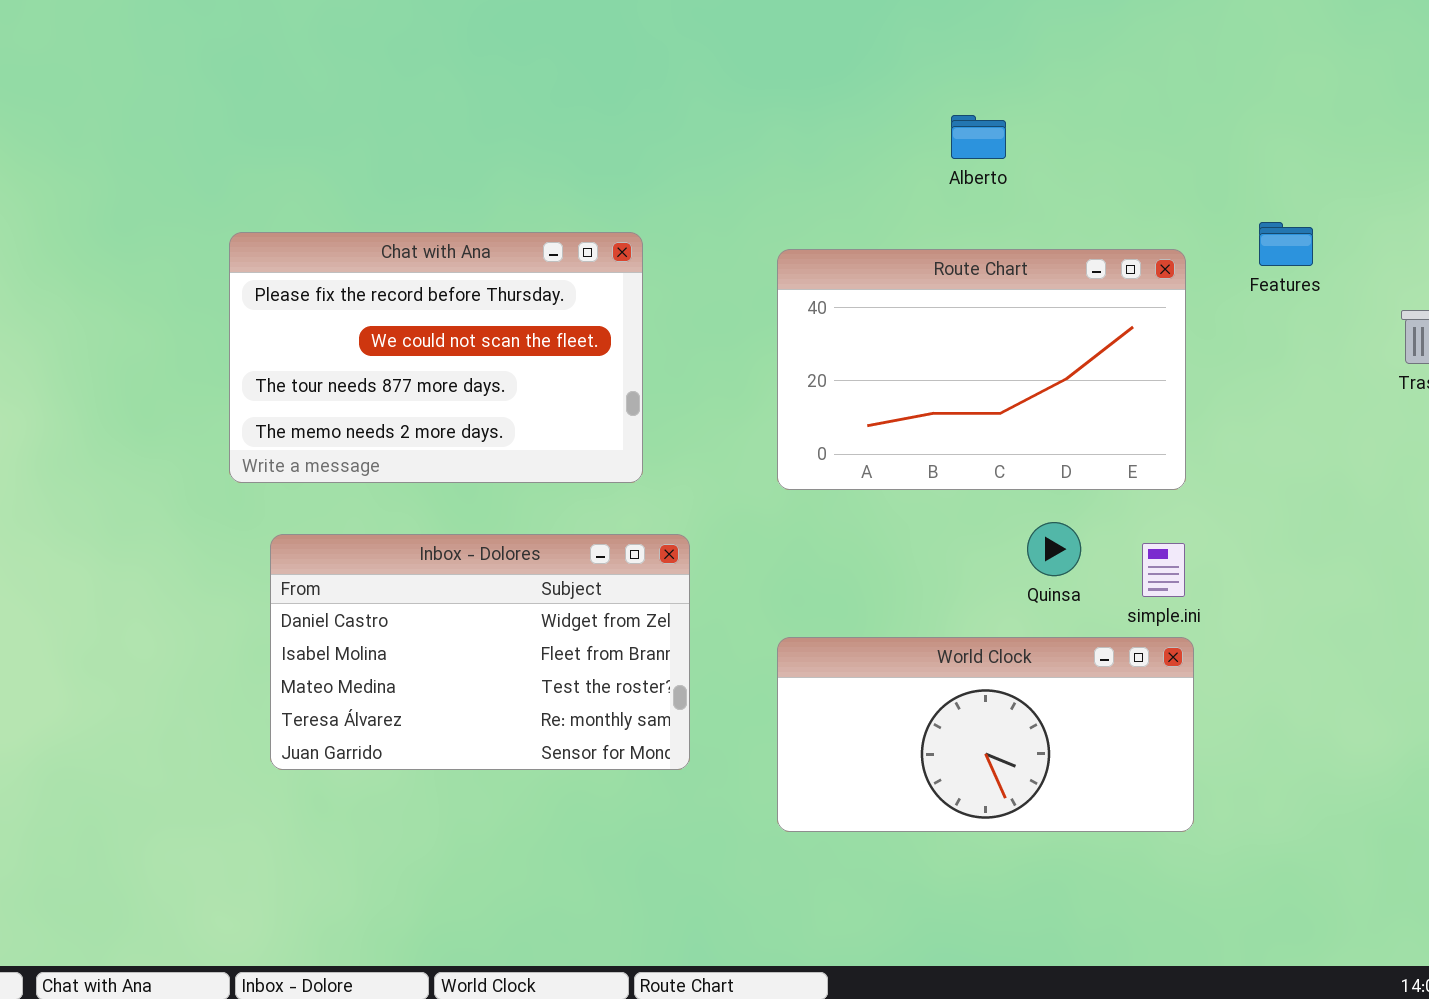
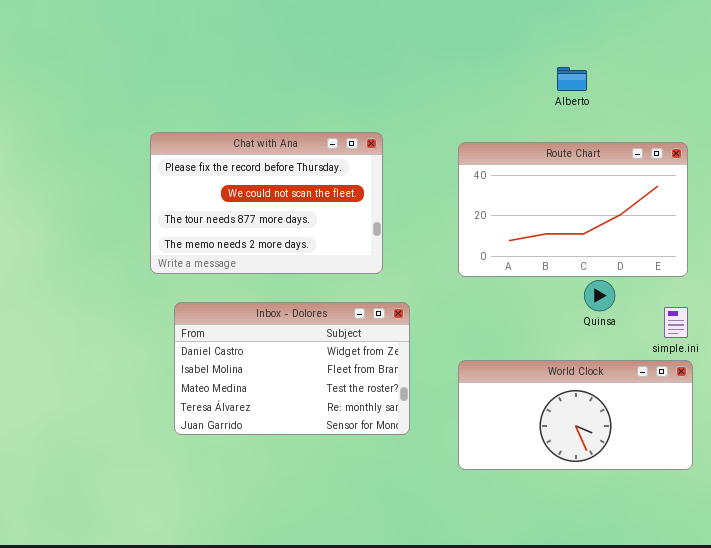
Quinsa: [1027,522,1081,576] -> [584,280,615,311], moved

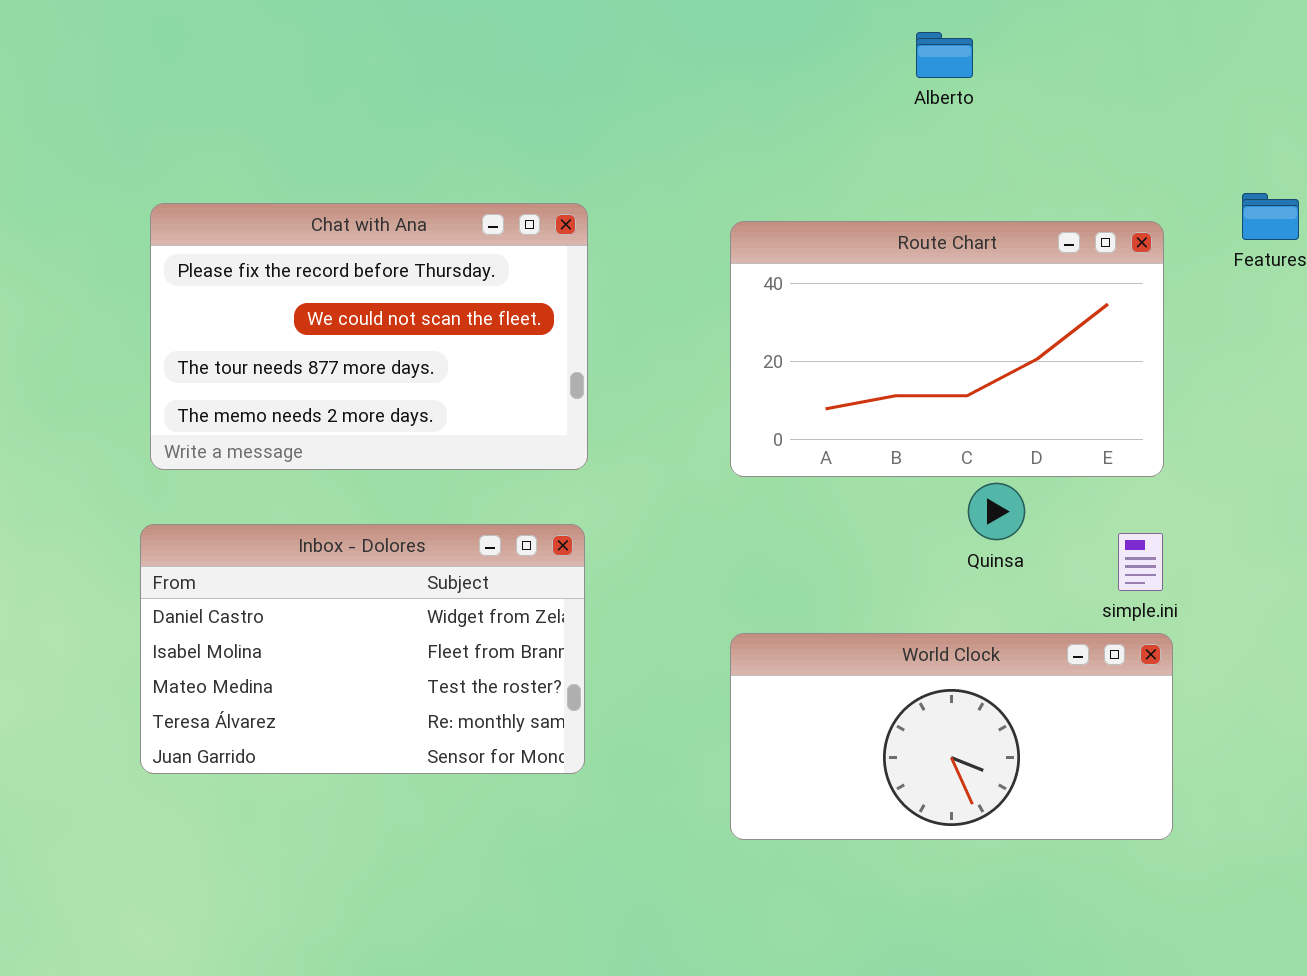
Alberto: [557,67,587,91] -> [916,32,973,78], moved
Inbox - Dolores: [174,302,410,435] -> [140,524,585,774], moved

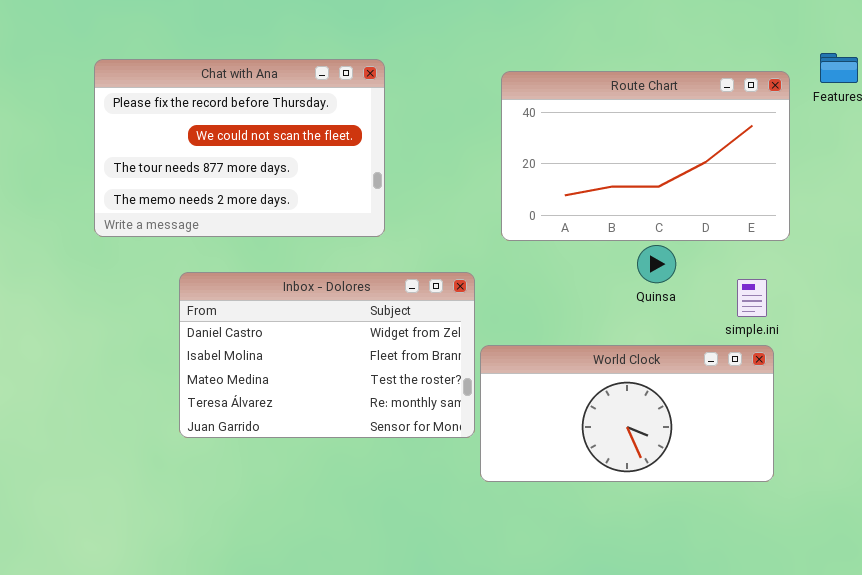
Route Chart: [730,221,1164,477] -> [501,71,790,241], moved
Inbox - Dolores: [140,524,585,774] -> [179,272,475,438], moved

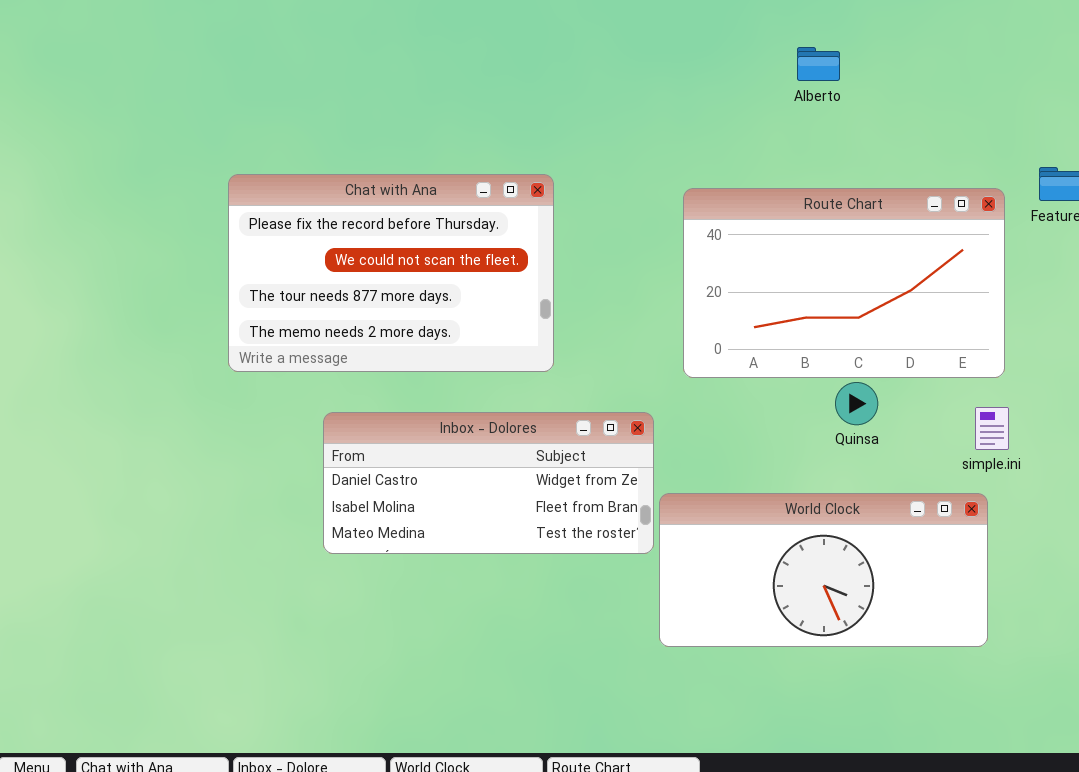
Inbox - Dolores: [179,272,475,438] -> [323,412,654,554], resized
simple.ini: [737,279,767,317] -> [975,407,1009,450], moved

